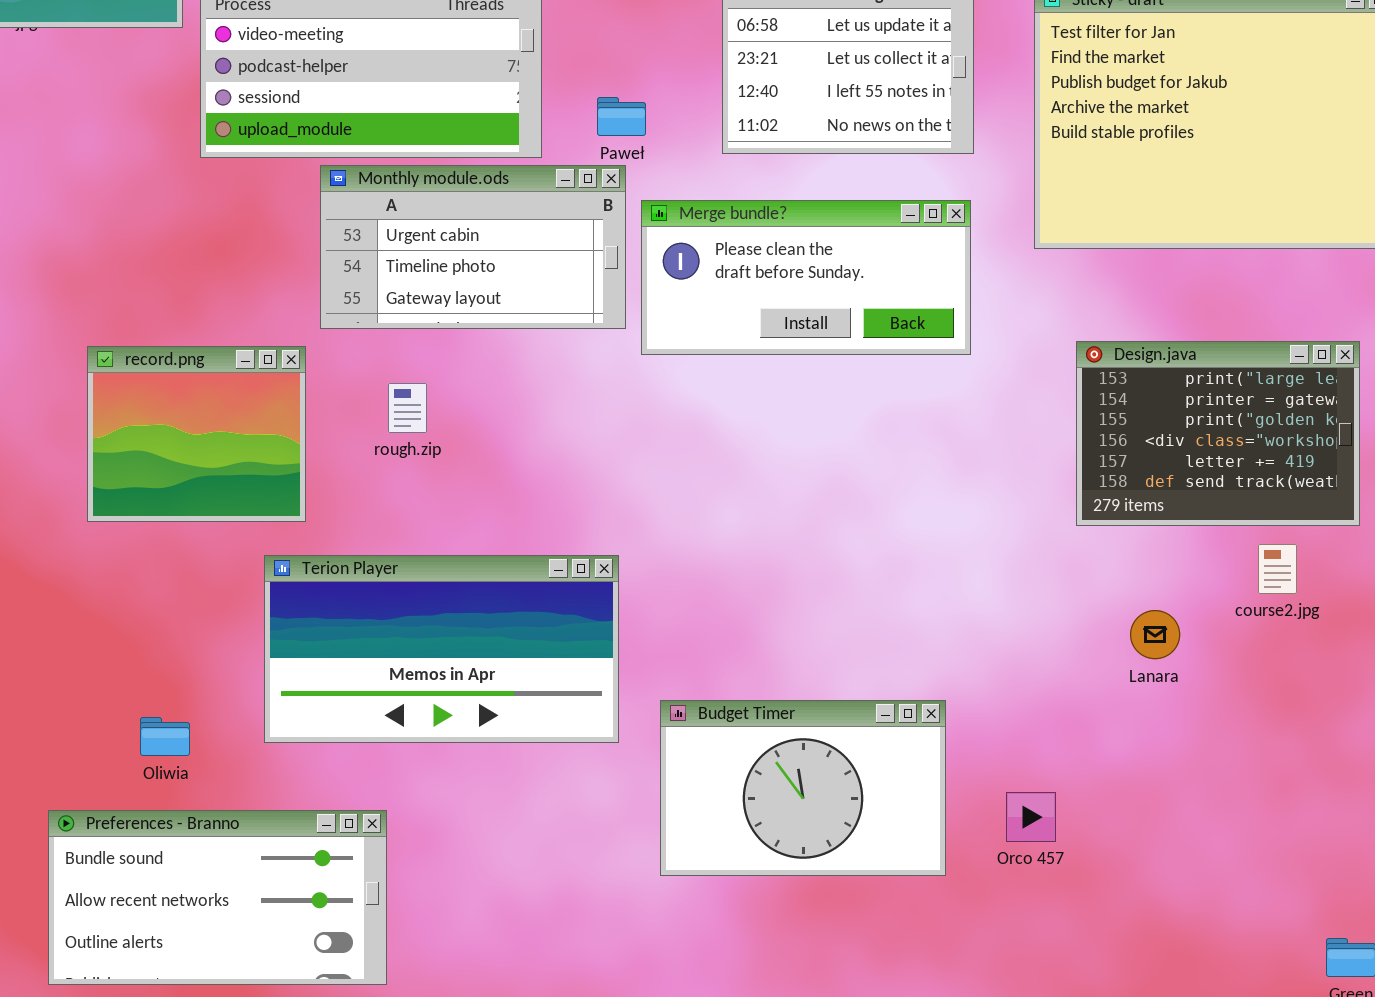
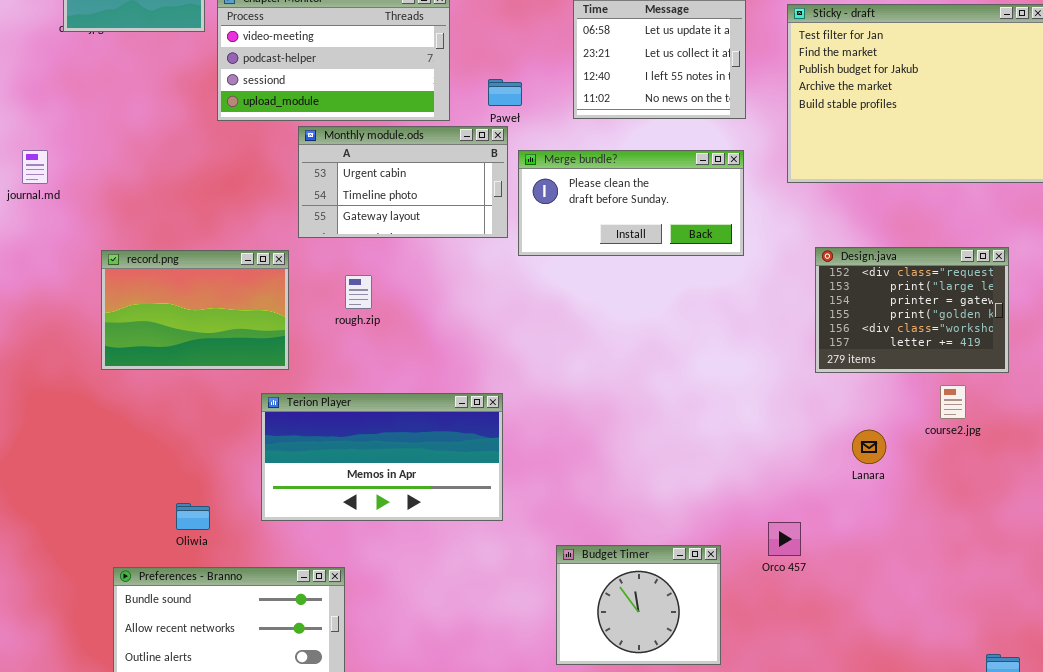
Design.java: [1076,341,1360,526] -> [815,247,1009,373], scrolled up 1 row
record.png: [87,346,306,522] -> [101,250,289,370], resized
Budget Timer: [660,700,946,876] -> [556,545,721,665], moved, resized
Orco 457: [1006,792,1056,842] -> [768,522,801,556], moved

